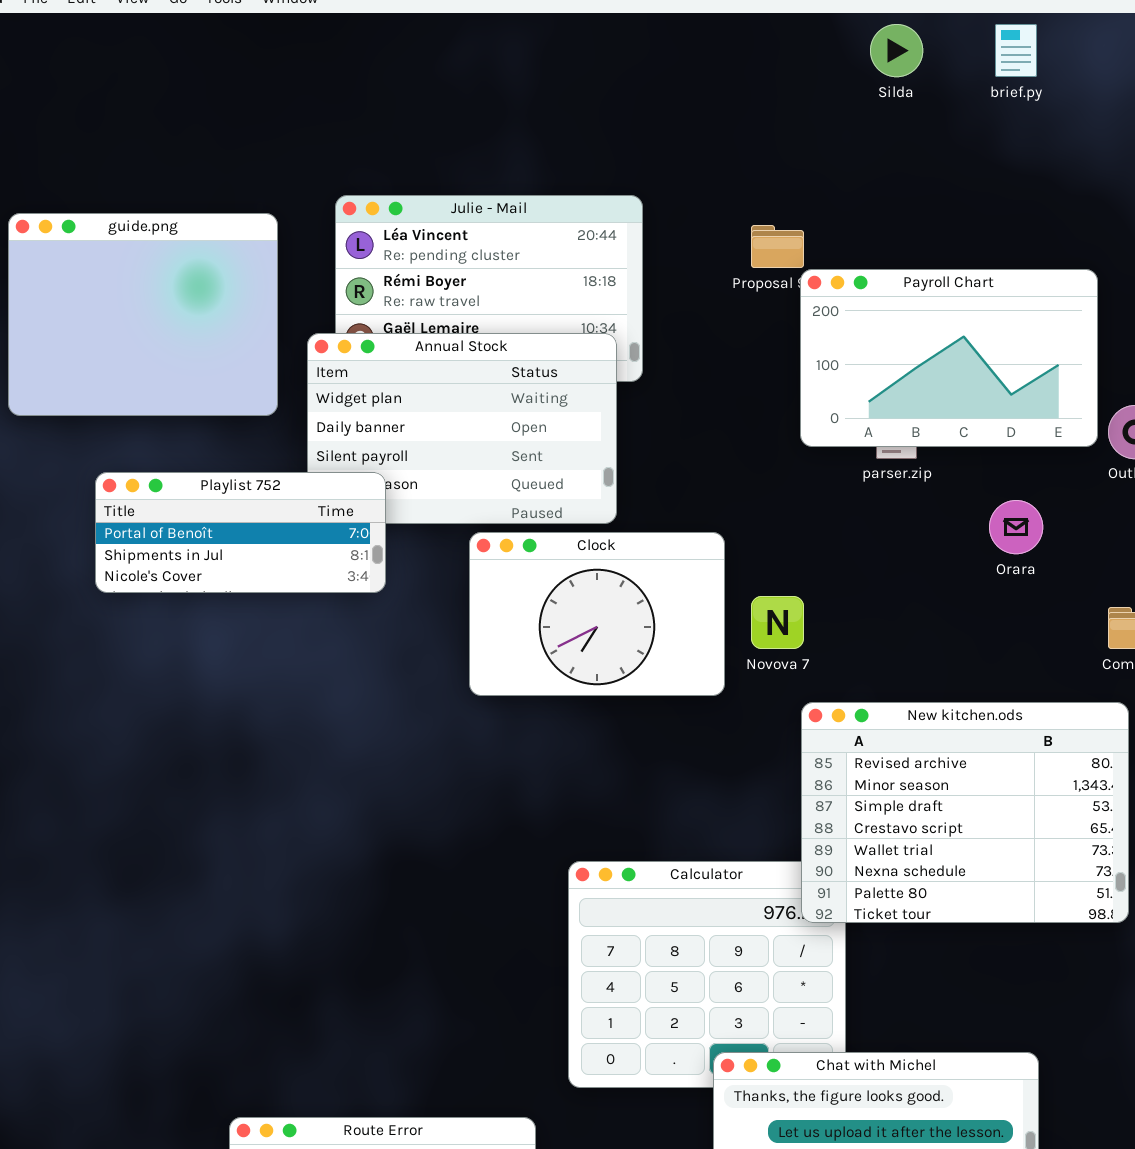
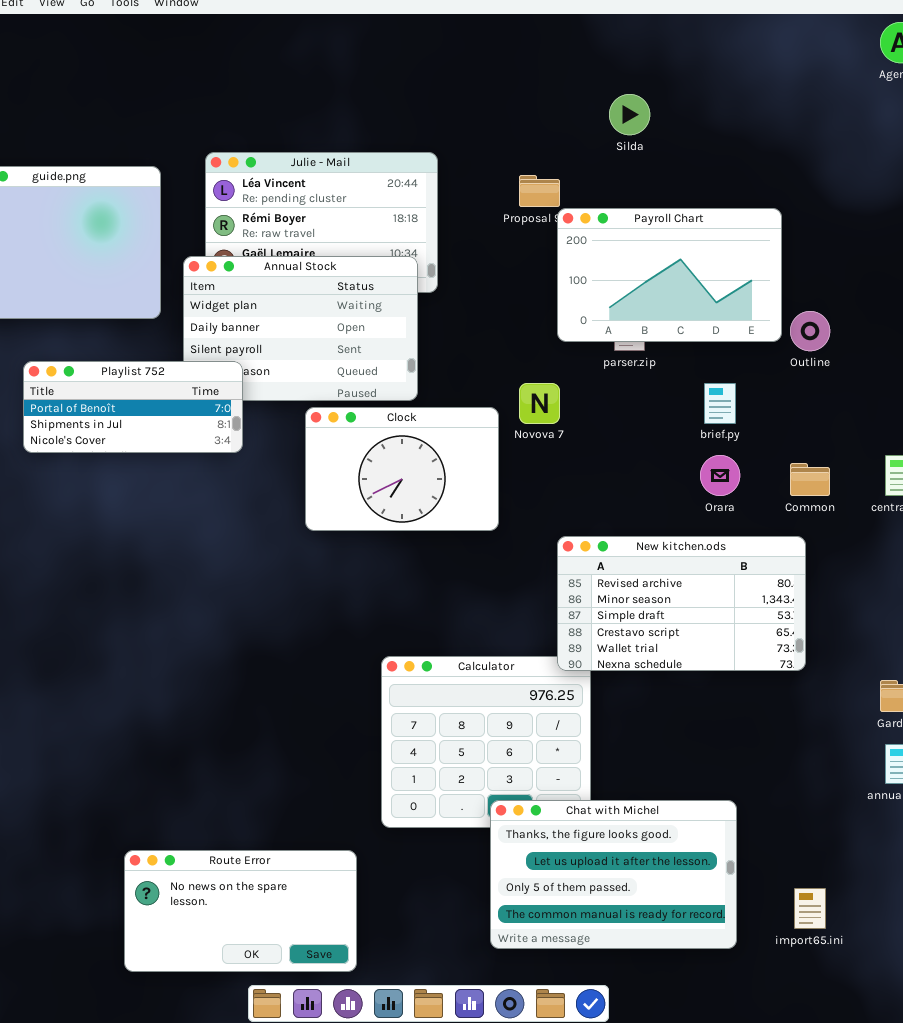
Silda: [870,24,923,77] -> [609,94,650,135], moved
brief.py: [995,24,1037,77] -> [704,383,736,424], moved
Orara: [989,500,1043,554] -> [700,455,740,496], moved
Novova 7: [751,596,804,649] -> [519,383,560,424], moved
New kitchen.ods: [801,702,1129,923] -> [557,536,806,671], resized

